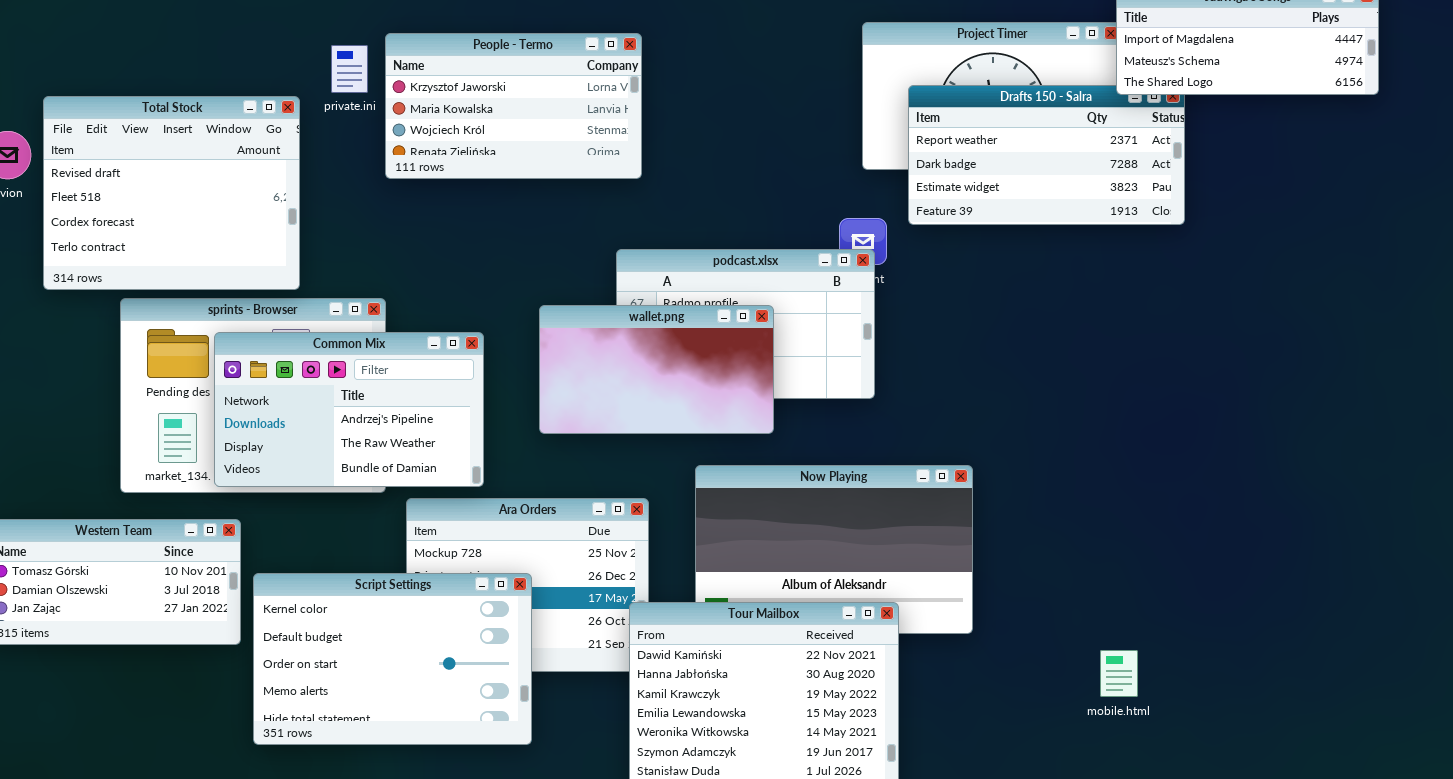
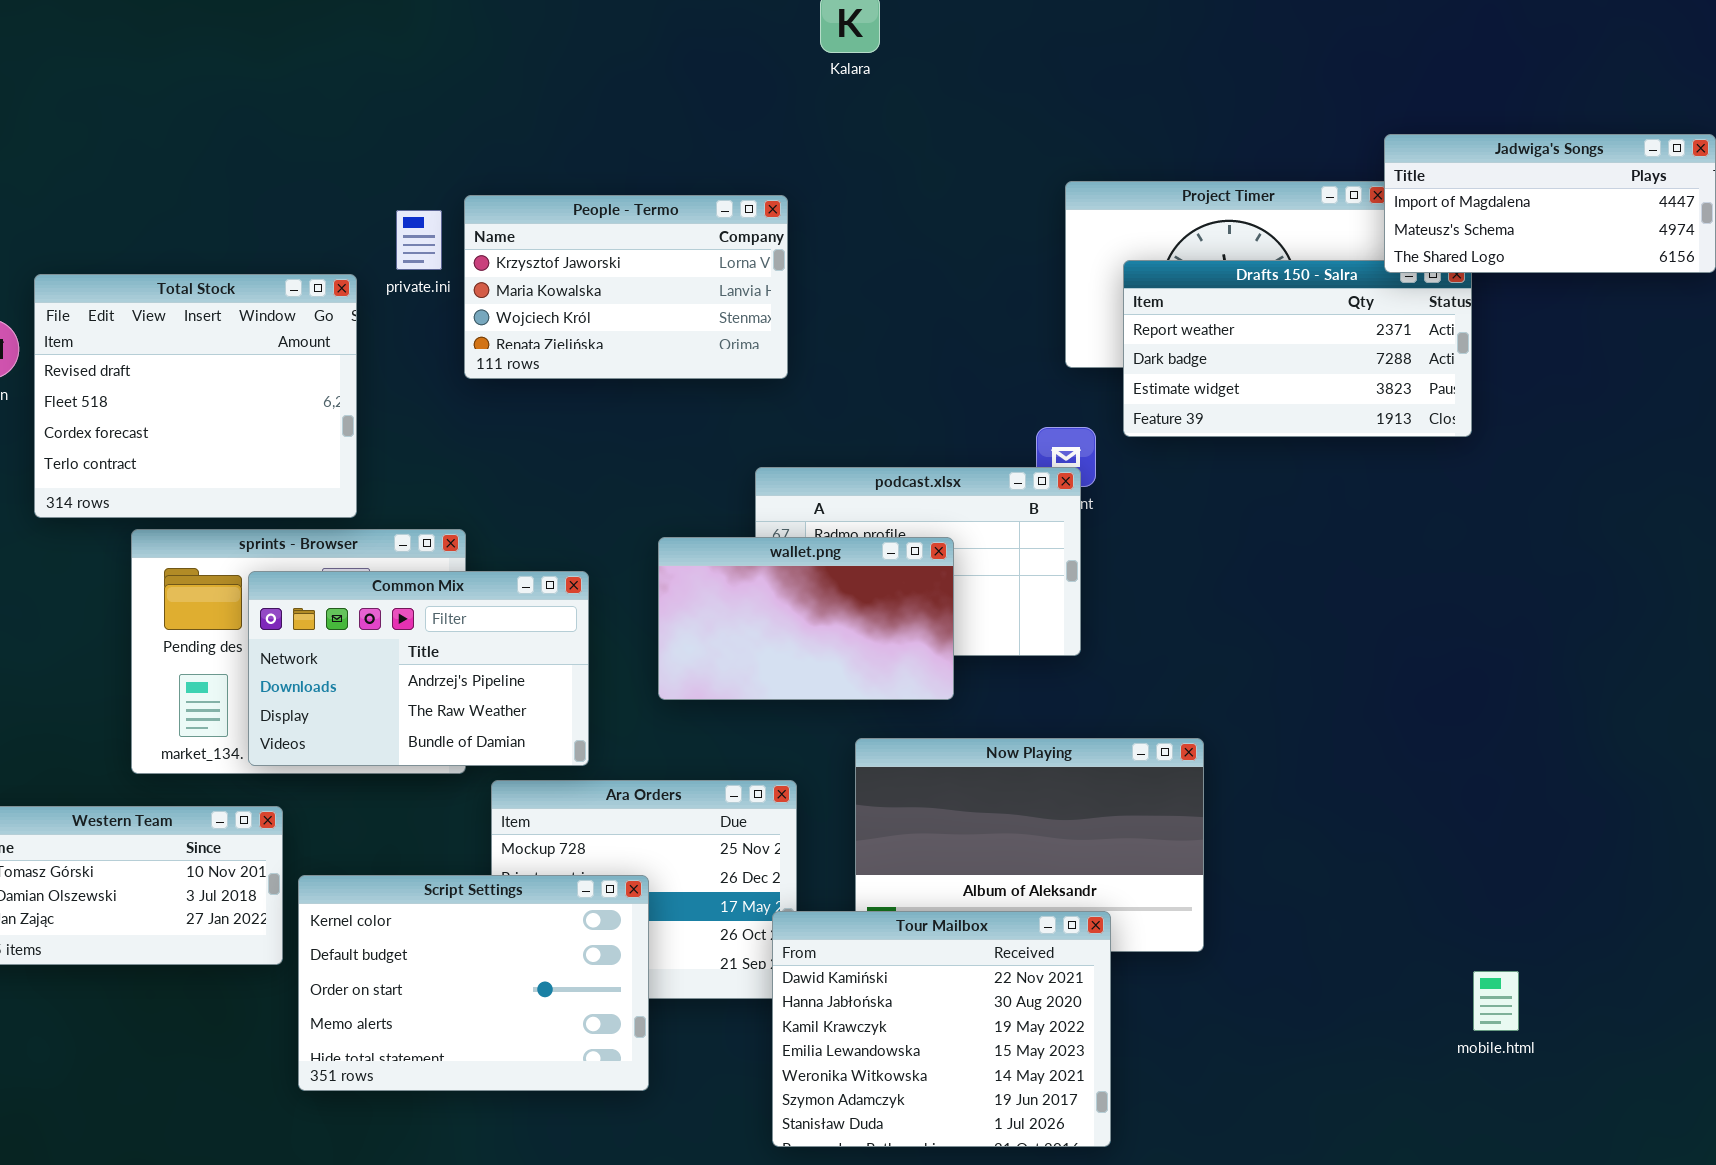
mobile.html: [1100,650,1138,697] -> [1473,971,1519,1031], moved

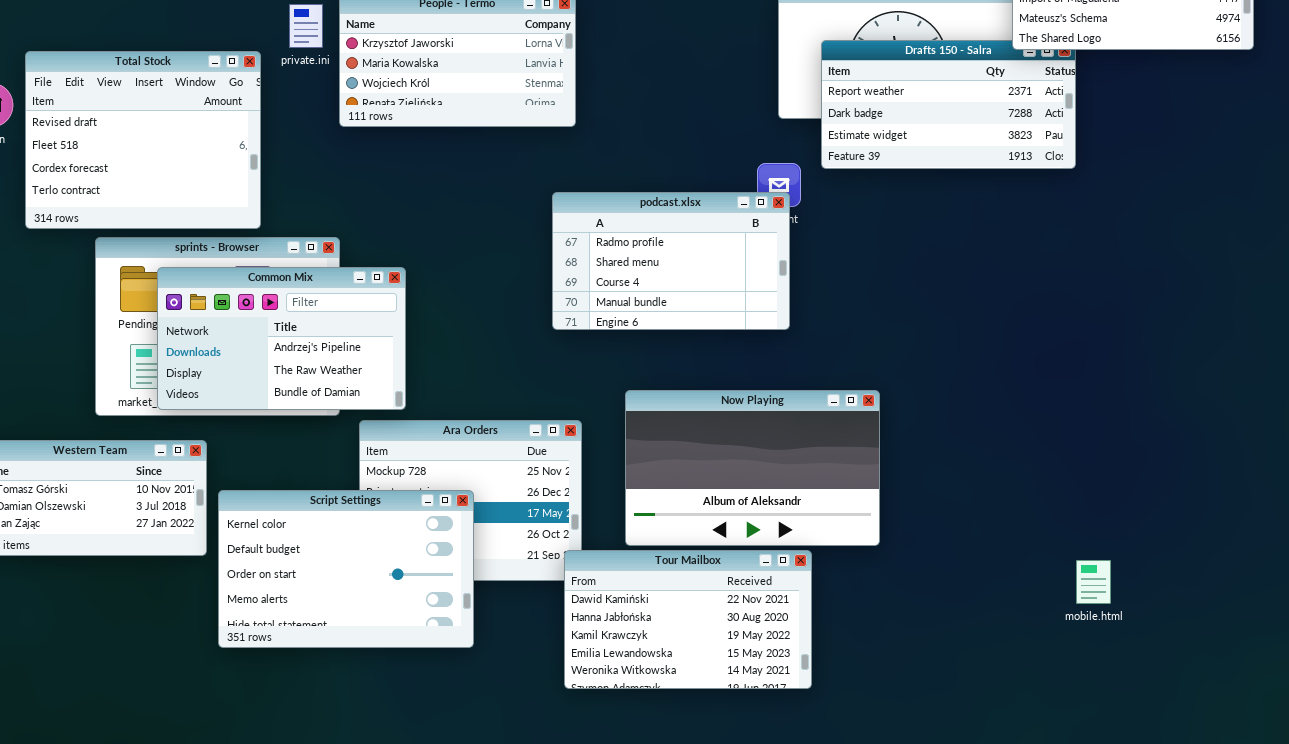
wallet.png: [658,537,954,700] -> none, closed
Common Mix: [248,571,589,766] -> [157,267,406,410], moved
Tour Mailbox: [772,911,1111,1147] -> [564,550,812,689], resized

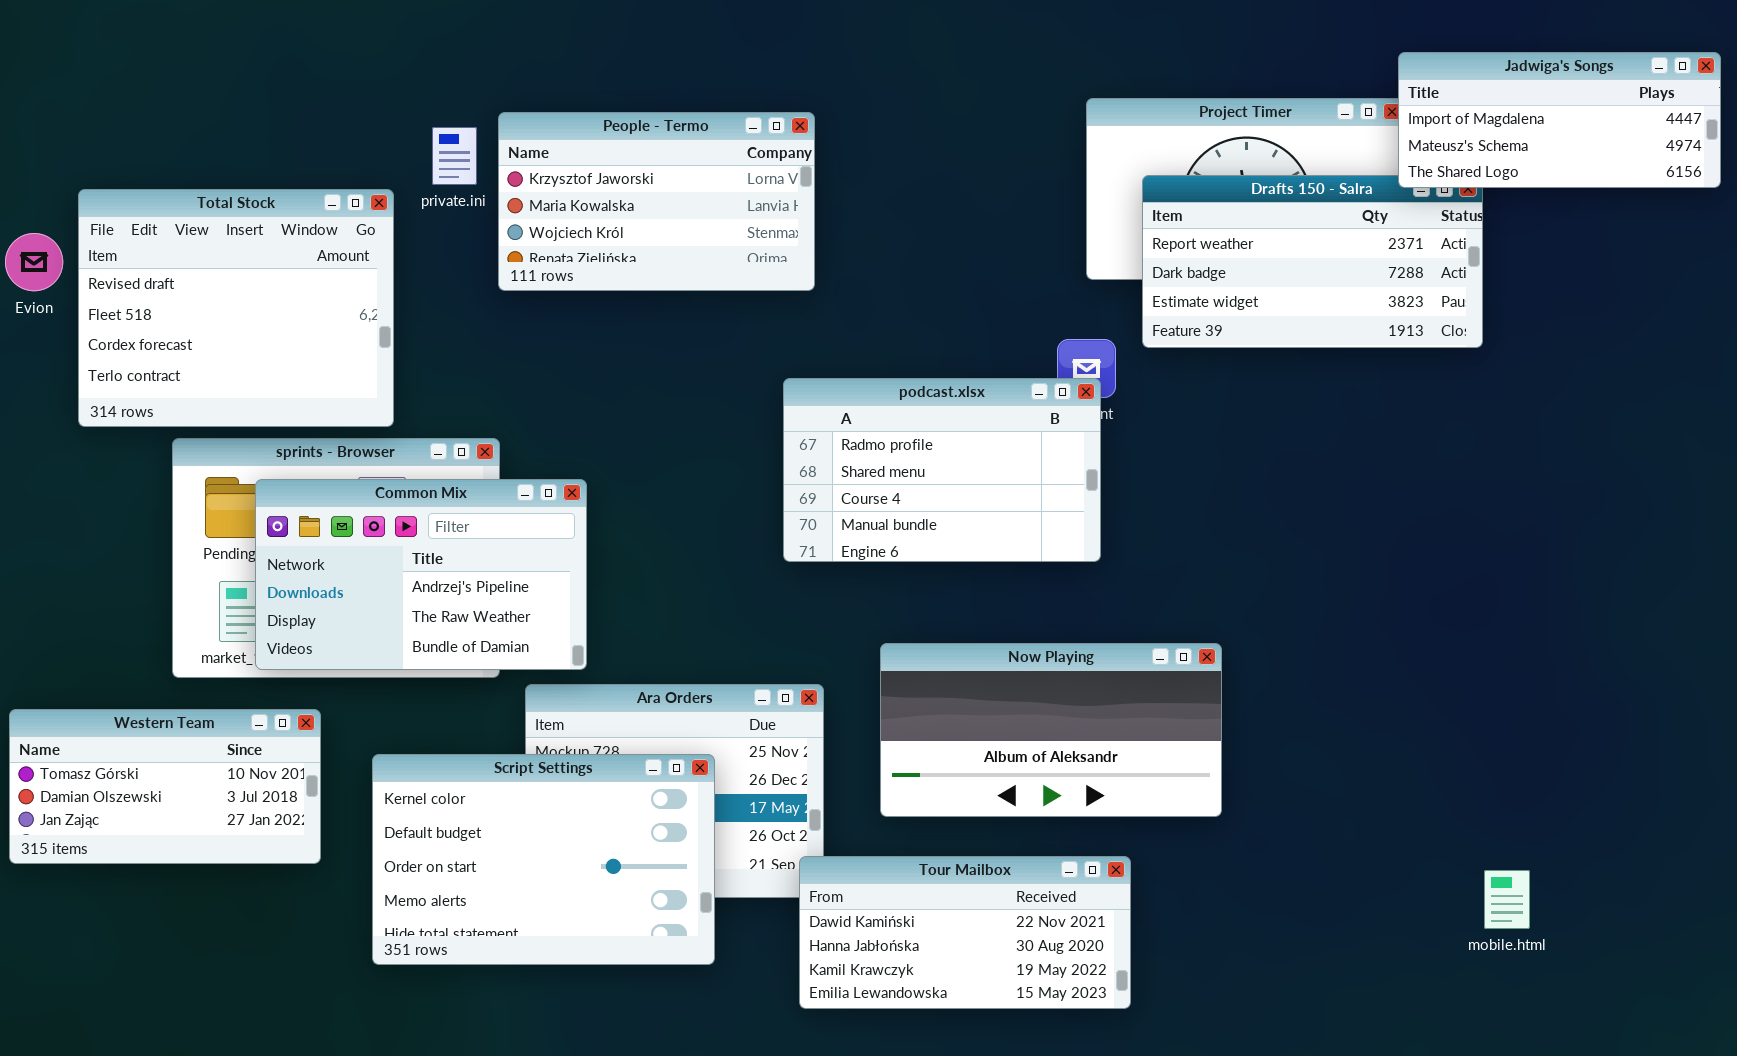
Now Playing: [625,390,880,546] -> [880,643,1222,817], resized
Script Settings: [218,490,474,648] -> [372,754,715,965], moved
Tour Mailbox: [564,550,812,689] -> [799,856,1131,1009], resized

